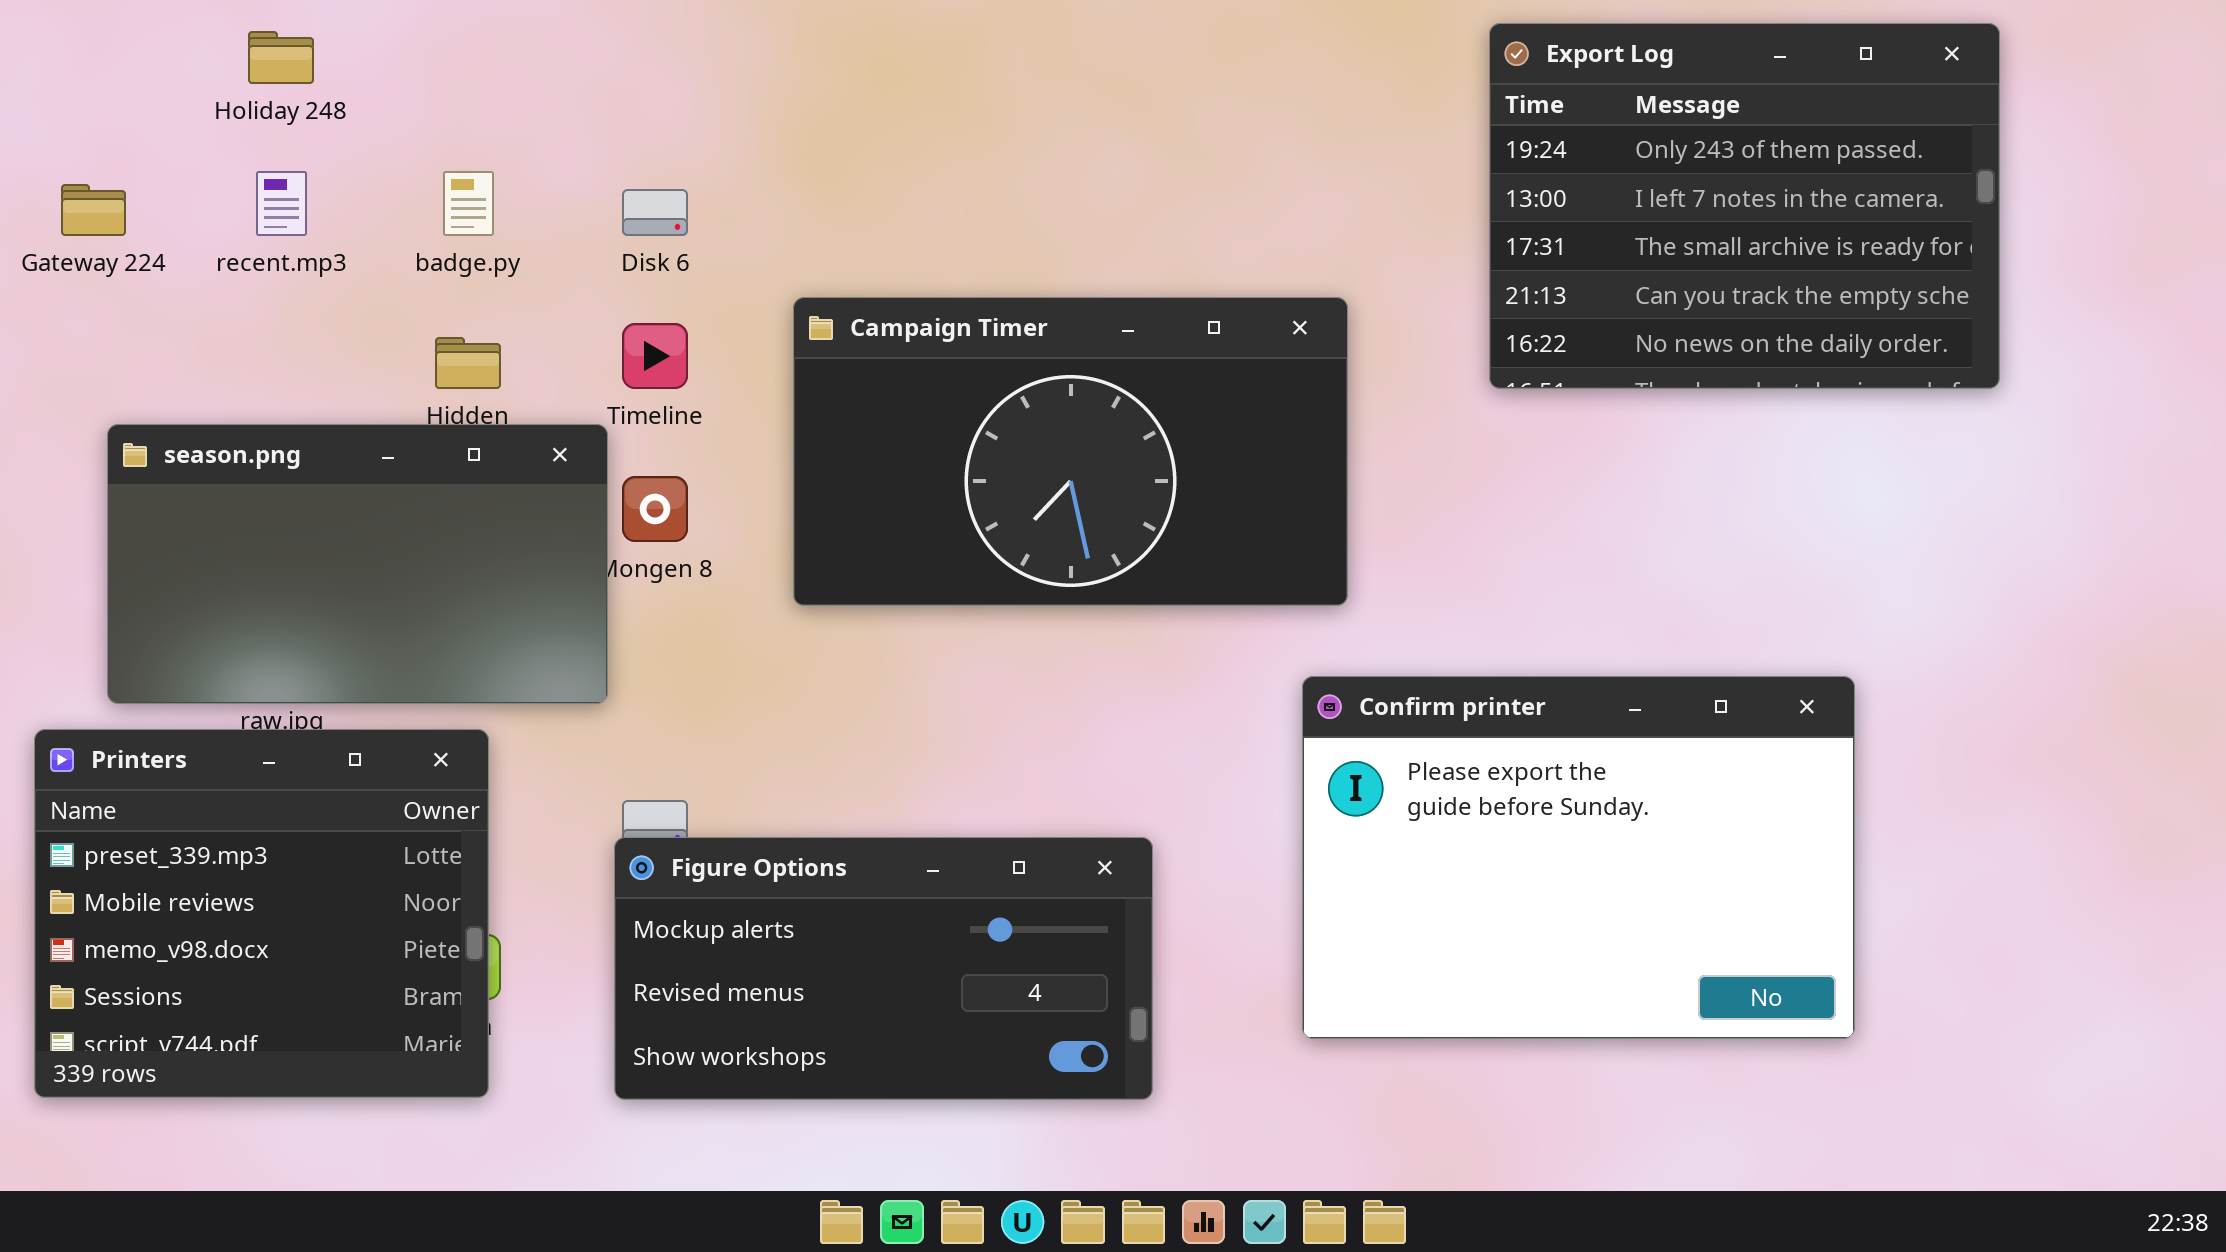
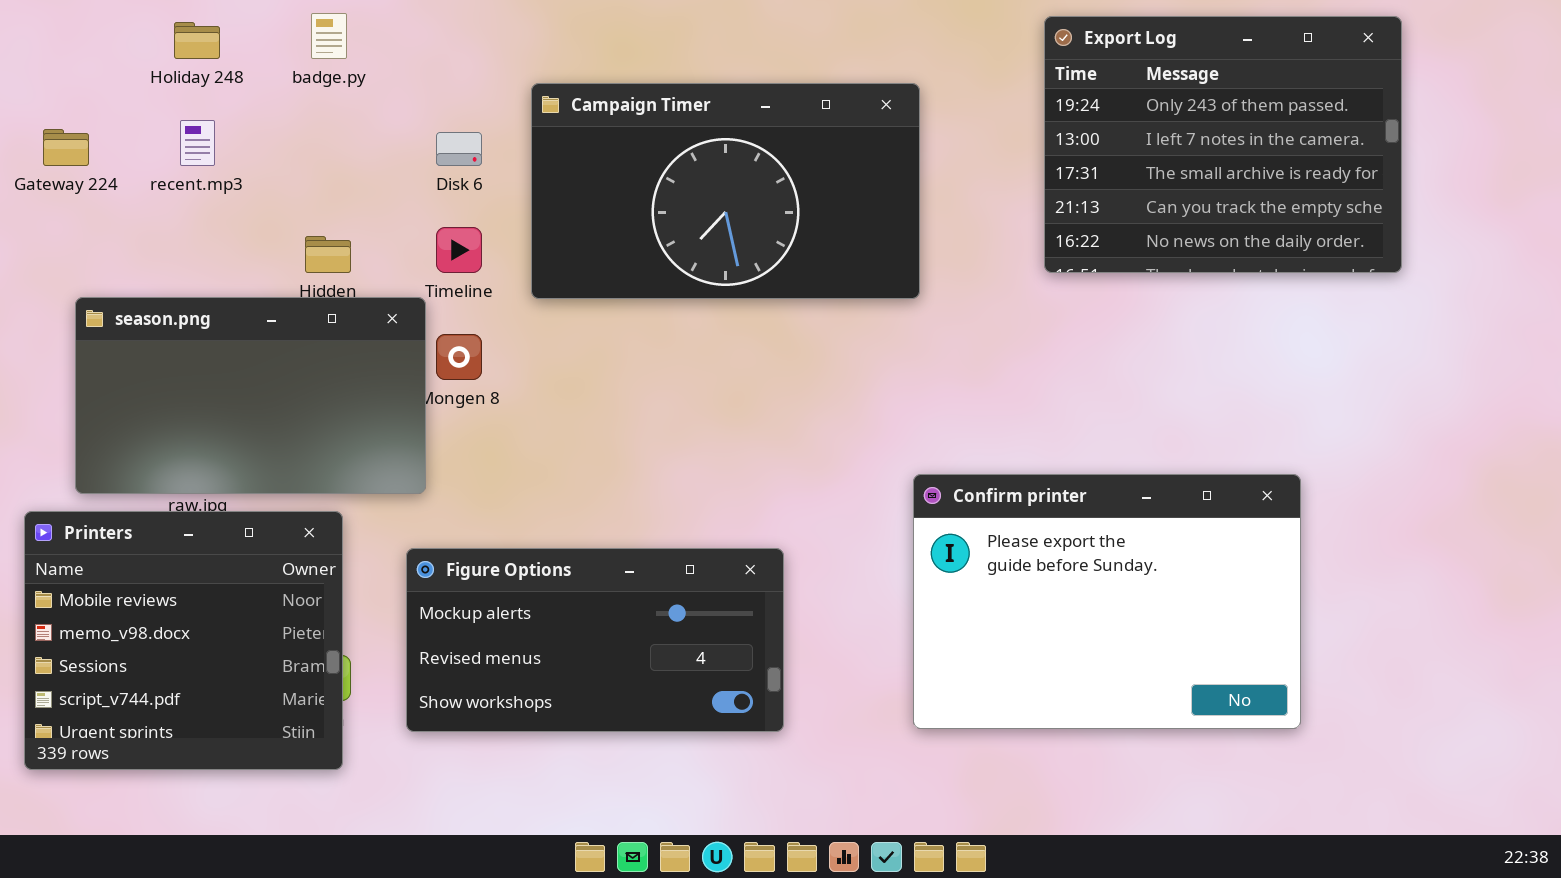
badge.py: [443,171,494,236] -> [311,13,347,59], moved
Campaign Timer: [793,297,1348,606] -> [531,83,920,299], moved
Printers: [34,729,489,1098] -> [24,511,343,770], scrolled down 1 row
Figure Options: [614,837,1153,1100] -> [406,548,784,732], moved

